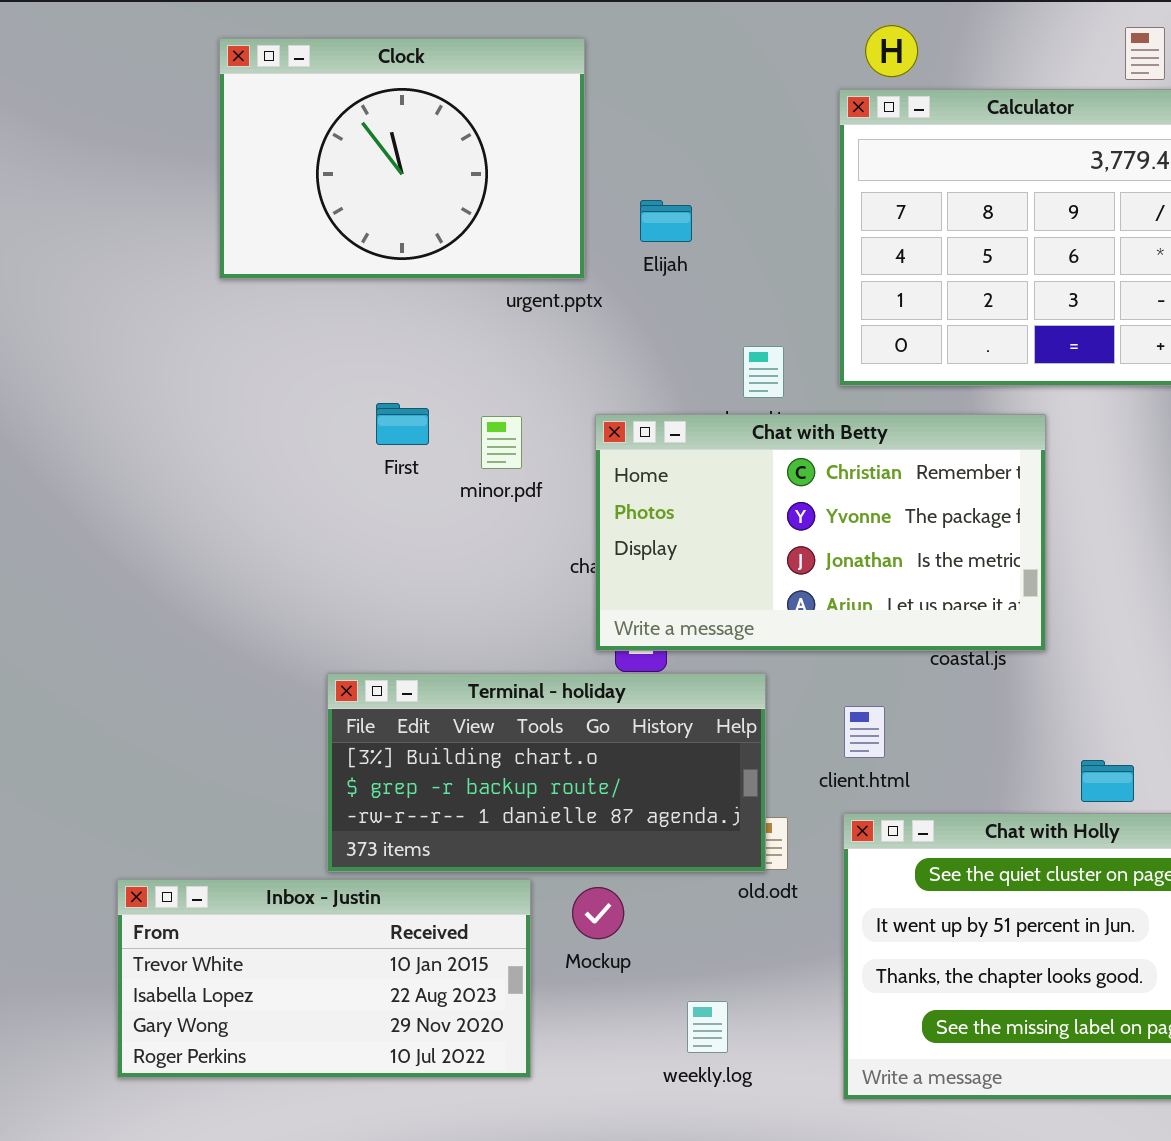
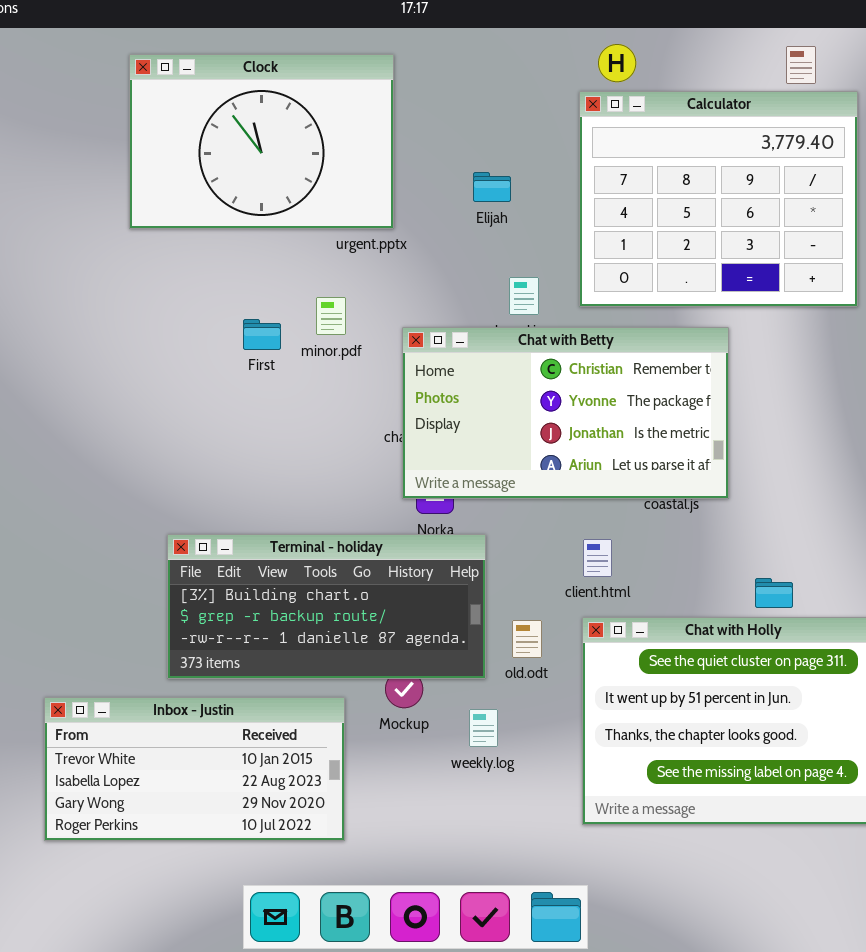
Elijah: [640,200,692,242] -> [473,172,511,202], moved
minor.pdf: [481,416,522,469] -> [316,297,346,335], moved
Terminal - holiday: [327,673,766,872] -> [167,534,486,679], moved
Inbox - Justin: [117,879,531,1078] -> [44,697,345,841], moved
weekly.log: [687,1001,728,1053] -> [469,709,498,747], moved

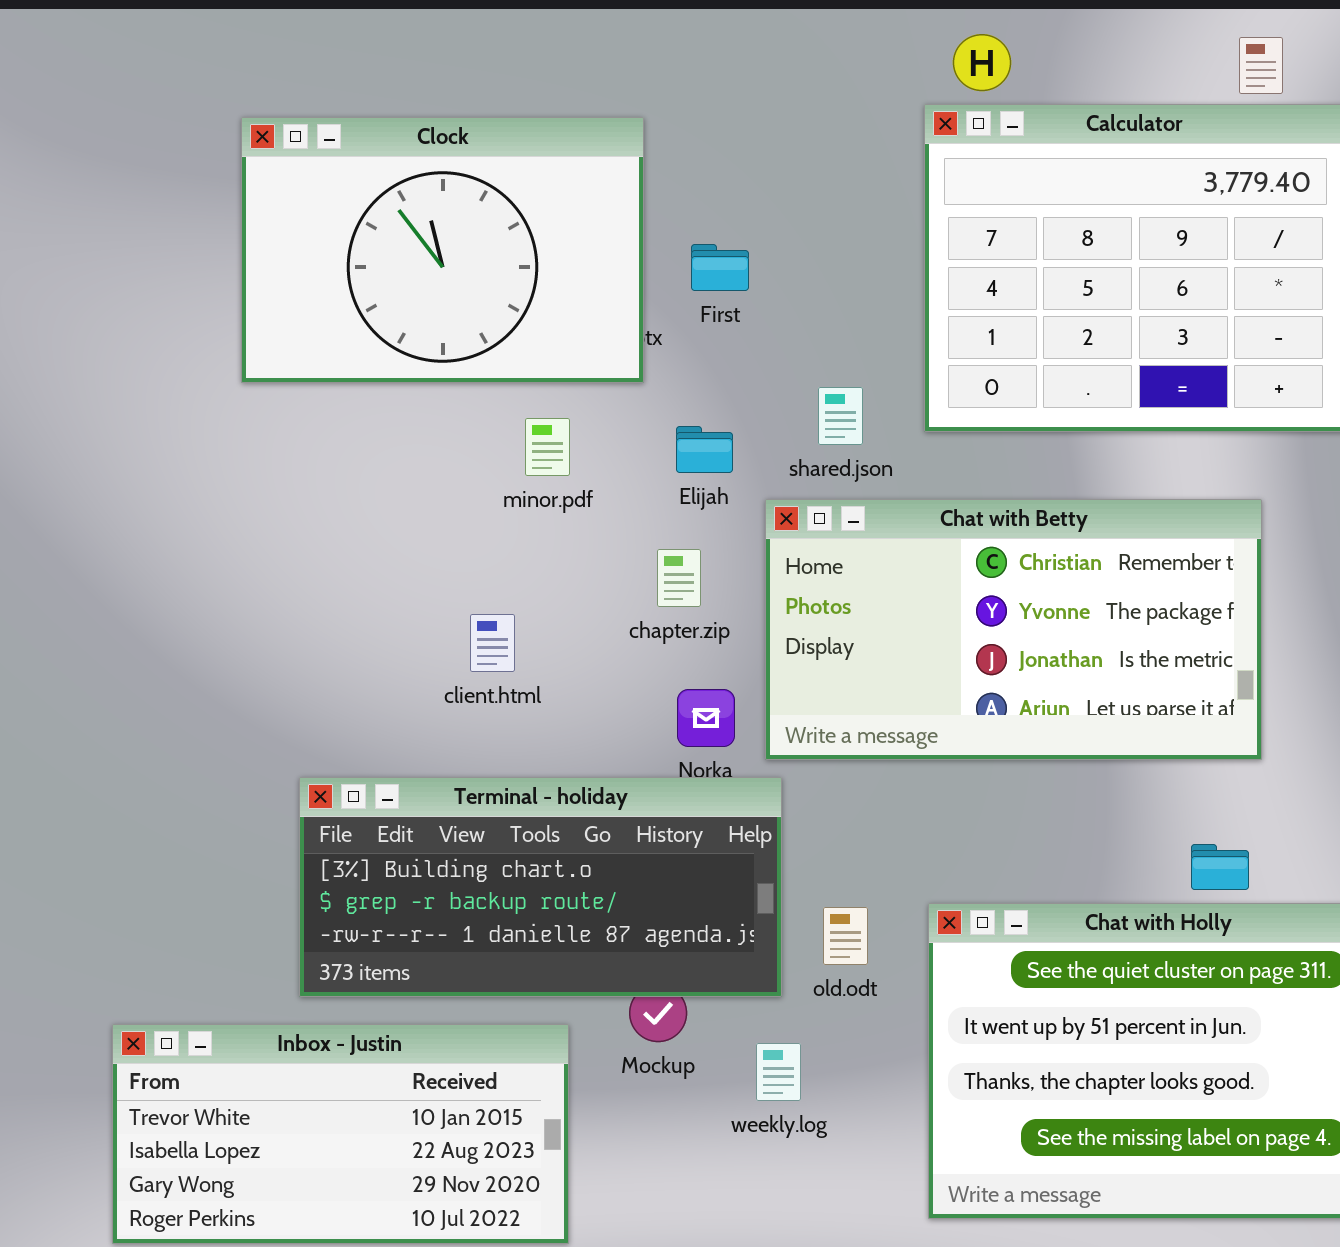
Clock: [129,54,394,229] -> [241,117,644,383], moved
Elijah: [473,172,511,202] -> [676,426,733,473], moved
First: [243,319,281,350] -> [691,244,749,291], moved
Chat with Betty: [402,327,729,499] -> [765,499,1262,760], moved
client.html: [583,539,612,577] -> [470,614,515,672], moved

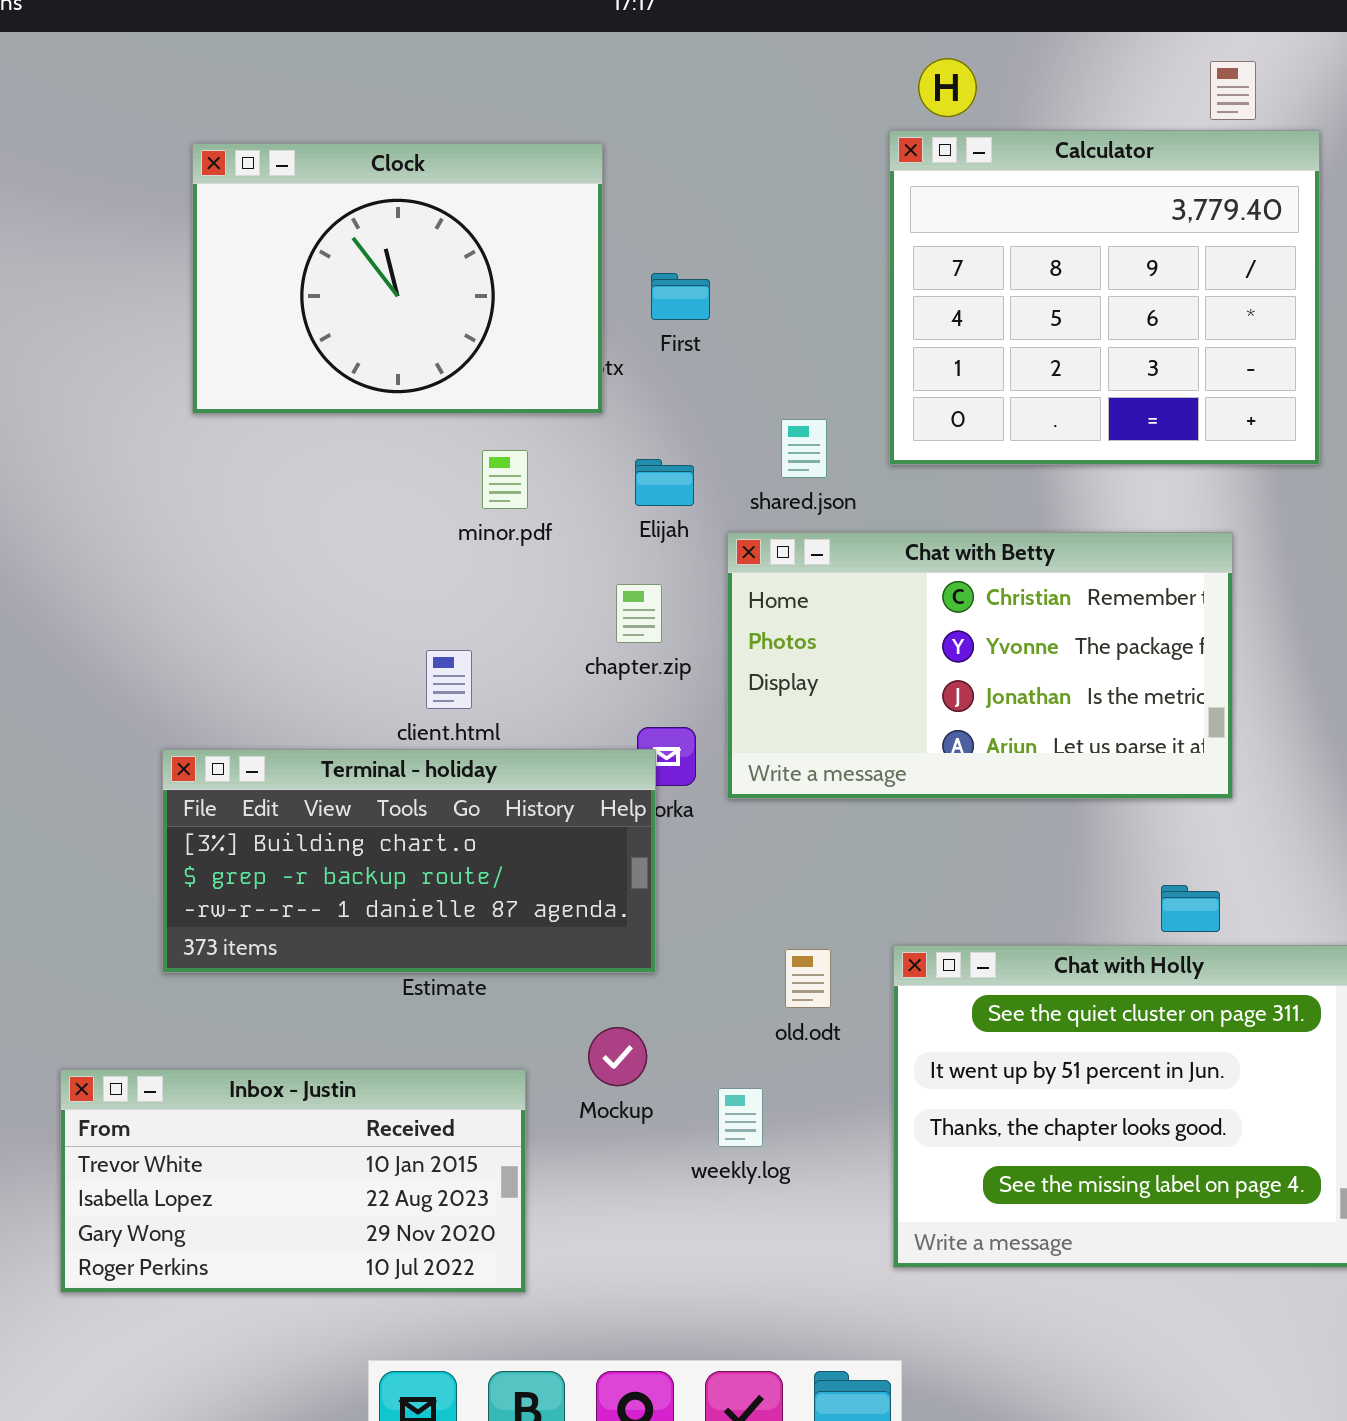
Terminal - holiday: [299,777,782,997] -> [162,749,656,973], moved

